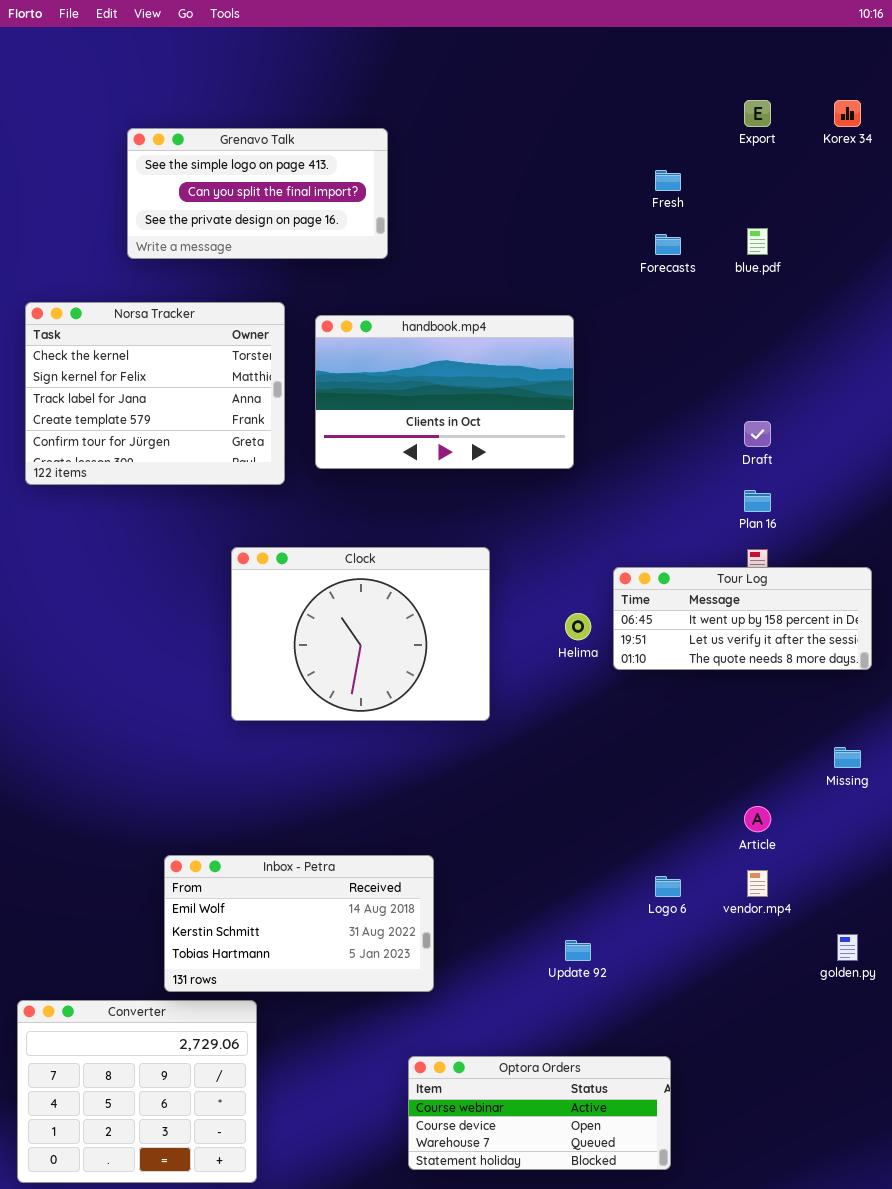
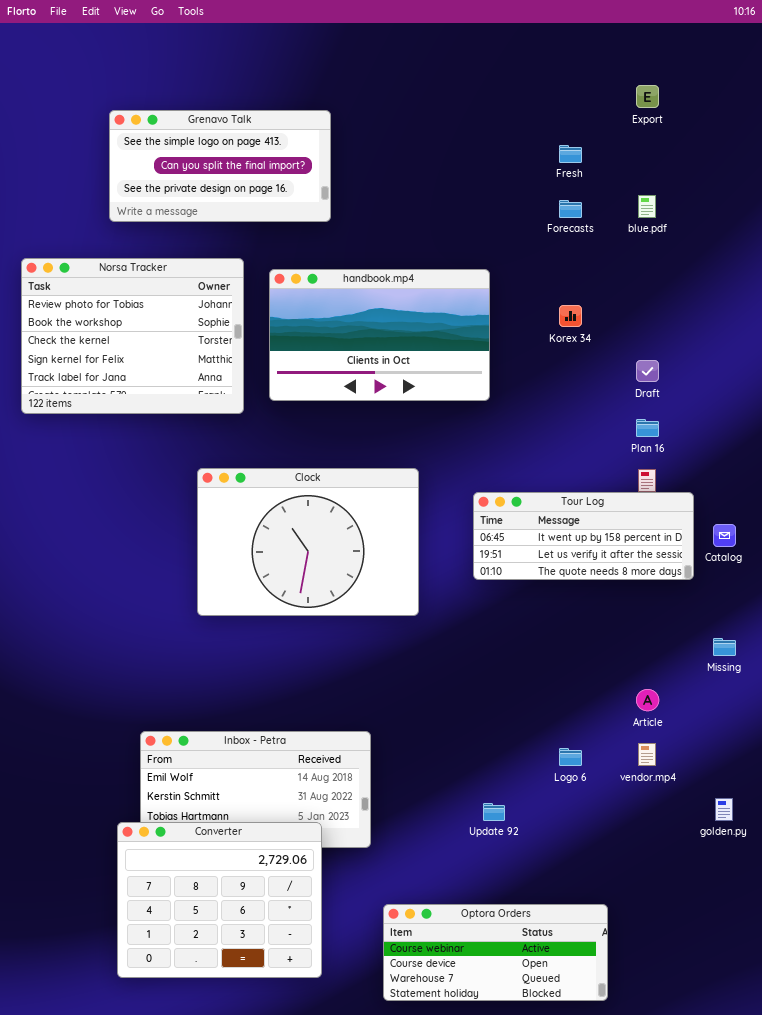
Korex 34: [834,100,861,127] -> [559,305,582,327], moved
Norsa Tracker: [25,302,285,485] -> [21,258,244,414], scrolled up 2 rows
Tour Log: [613,567,872,670] -> [473,492,694,580], moved
Converter: [17,1000,257,1183] -> [117,822,322,978], moved
Optora Orders: [408,1056,671,1170] -> [383,904,608,1001], moved

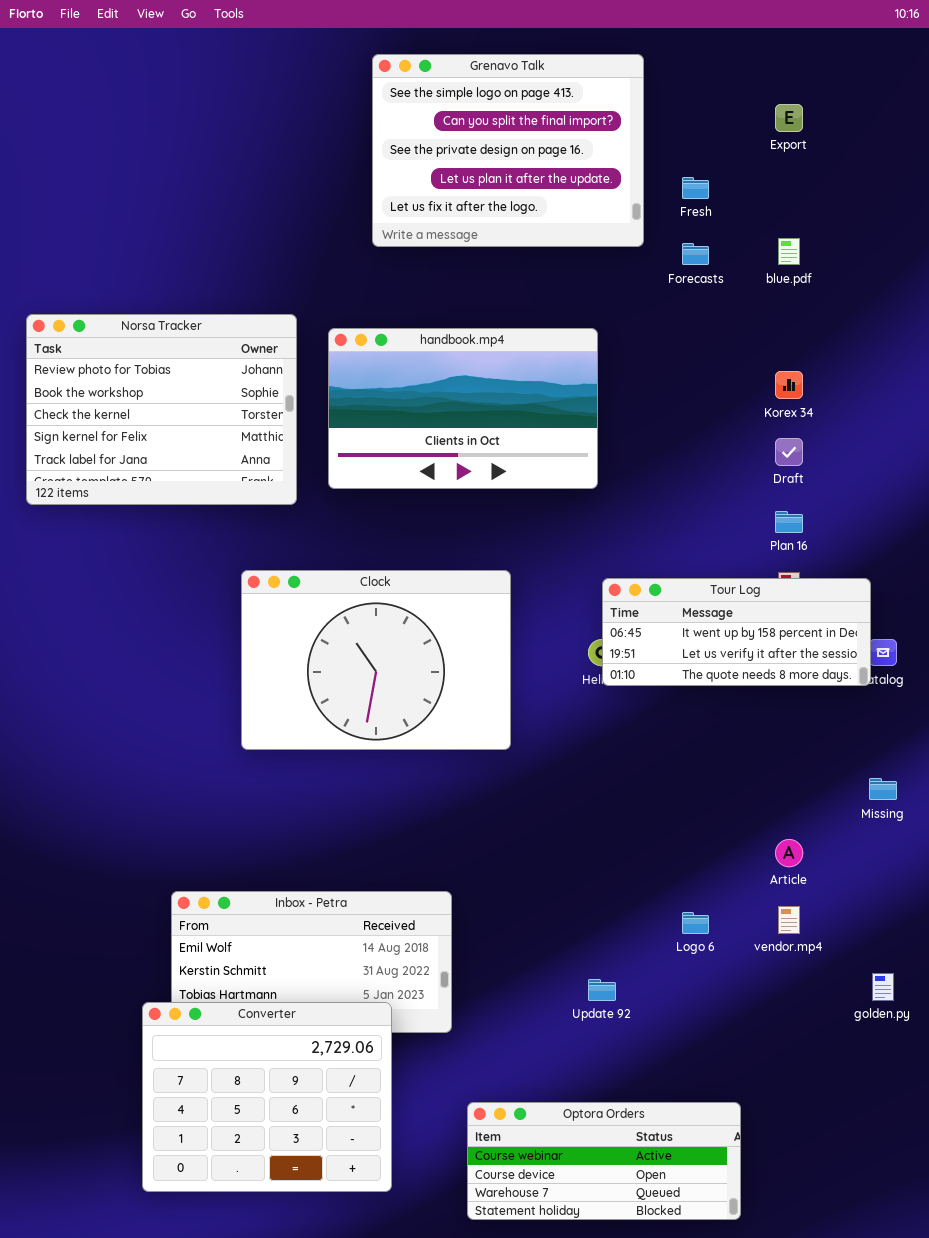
Grenavo Talk: [109,110,331,222] -> [372,54,644,247], moved, resized
Korex 34: [559,305,582,327] -> [775,371,803,399], moved
Tour Log: [473,492,694,580] -> [602,578,871,686], moved

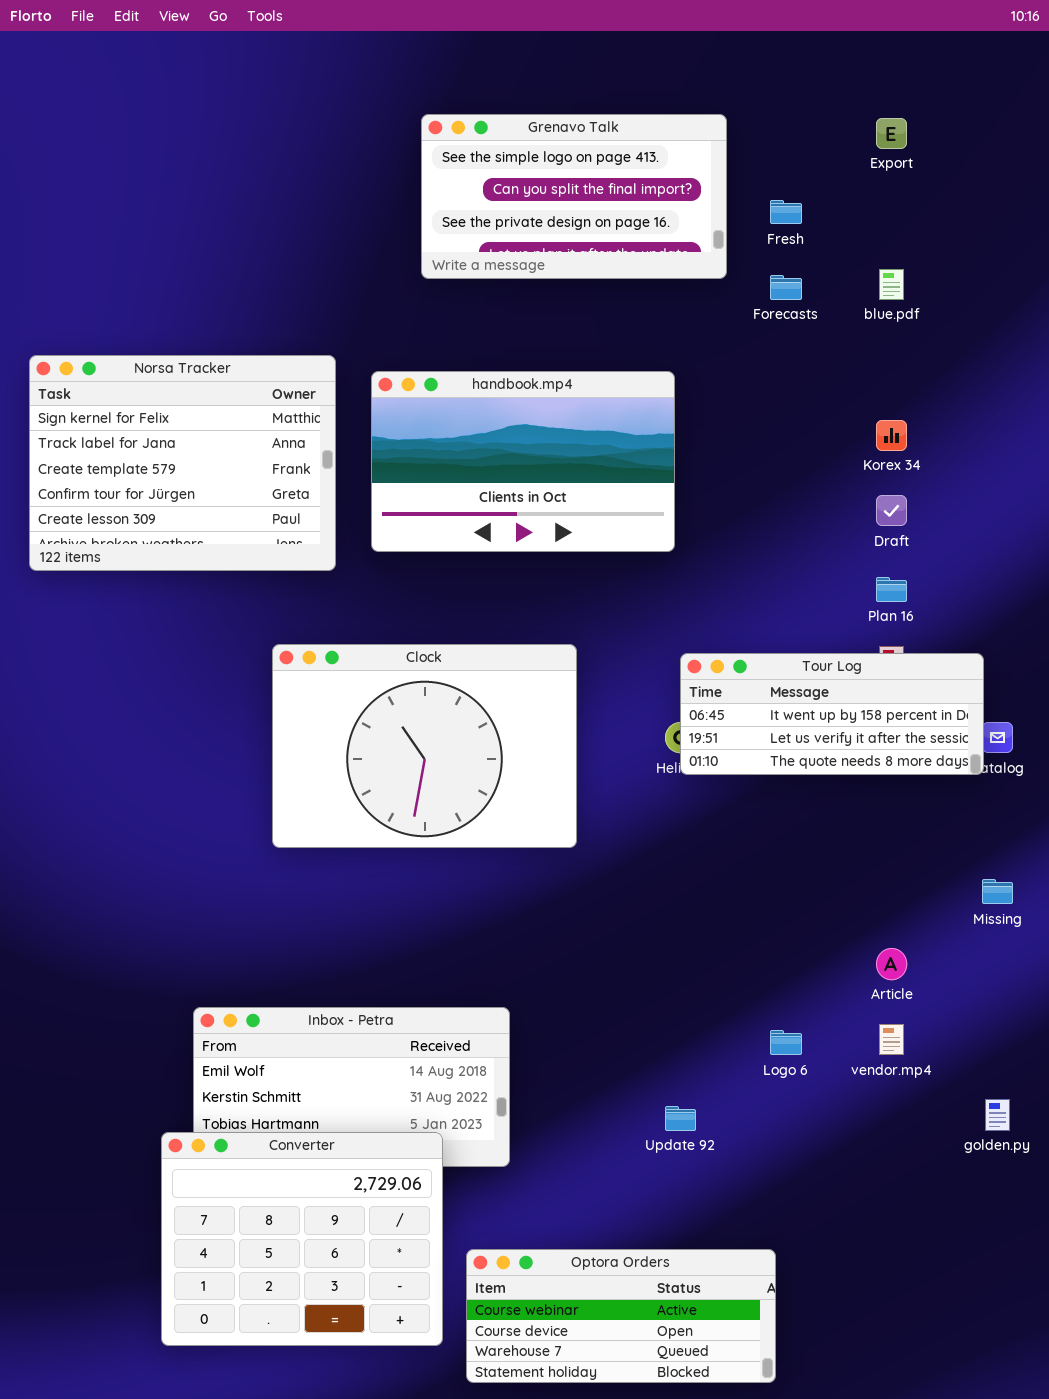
Grenavo Talk: [372,54,644,247] -> [421,114,727,279], resized
Norsa Tracker: [26,314,297,505] -> [29,355,336,571], scrolled down 3 rows
Optora Orders: [467,1102,741,1220] -> [466,1249,776,1383], moved

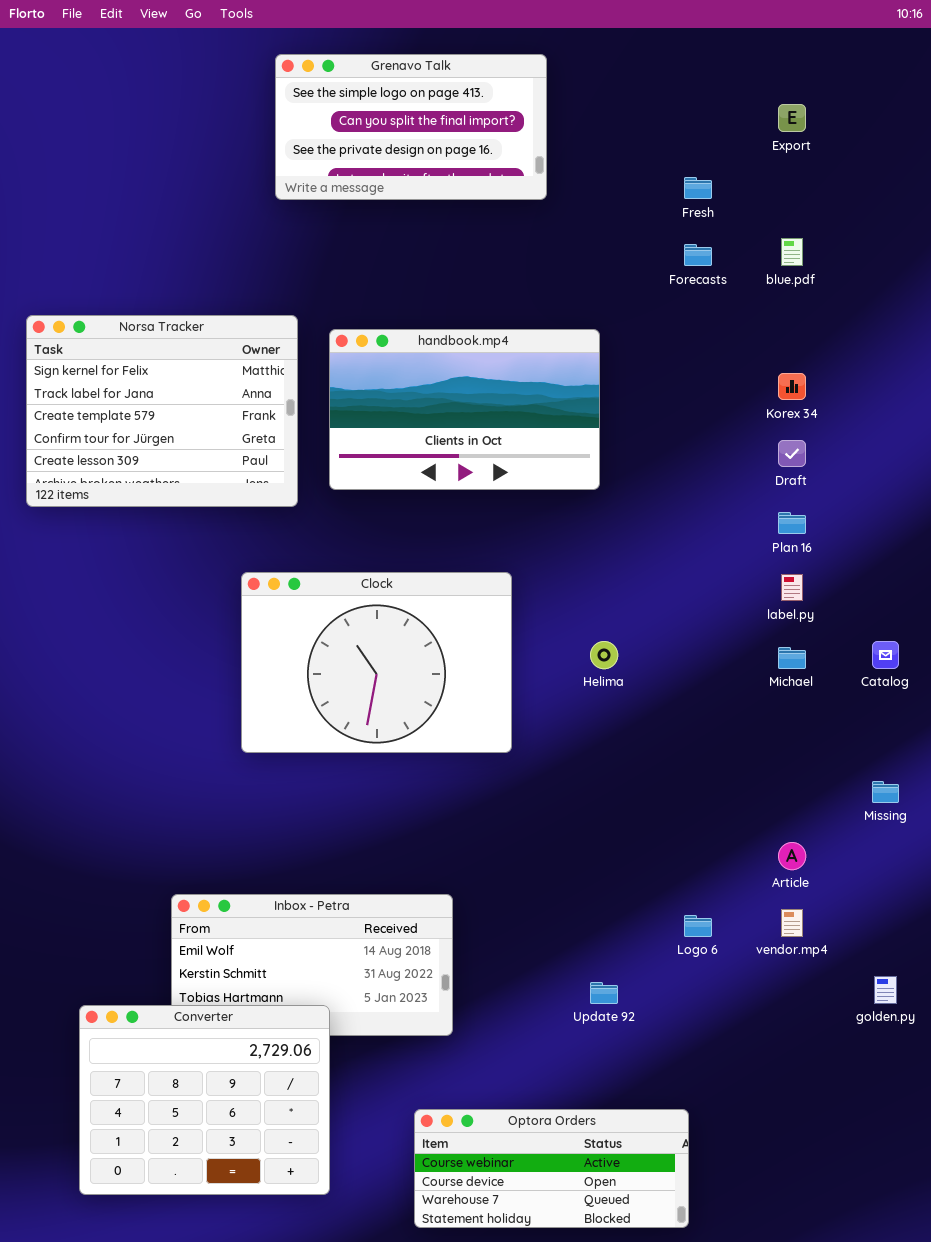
Grenavo Talk: [421,114,727,279] -> [275,54,547,200], moved
Tour Log: [680,653,984,775] -> none, closed
Converter: [161,1132,443,1346] -> [79,1005,330,1195], moved

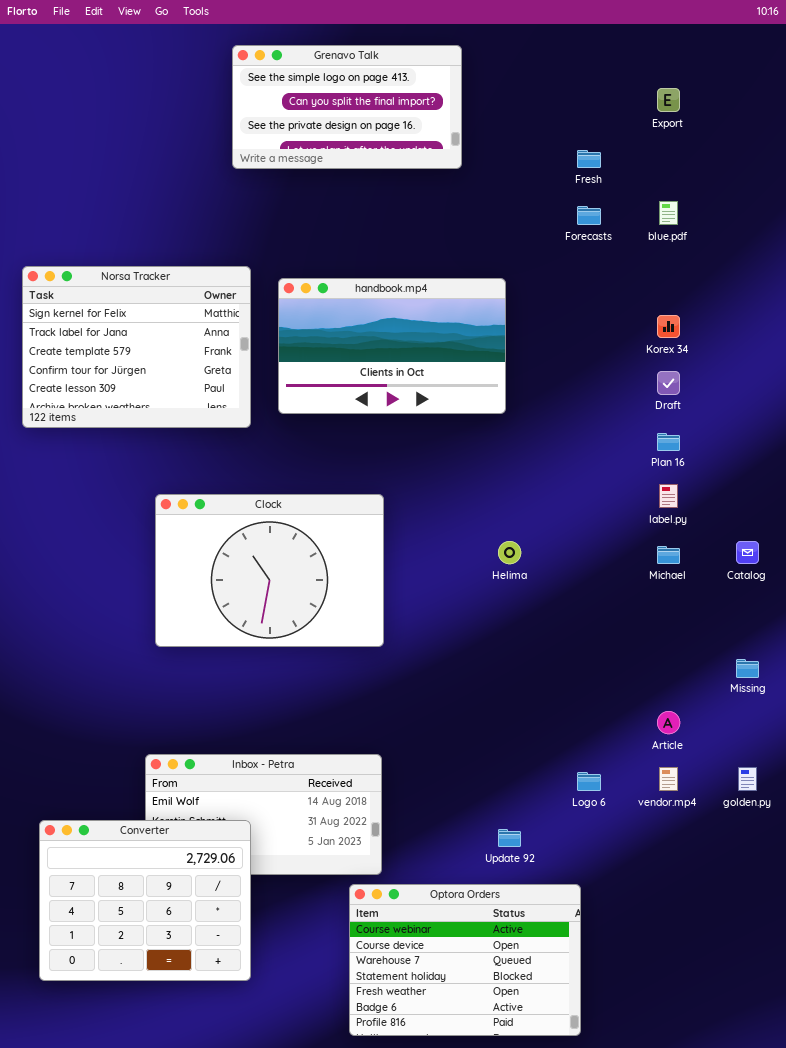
Clock: [241,572,512,753] -> [155,494,384,647], moved
golden.py: [874,976,897,1004] -> [738,767,757,791], moved
Converter: [79,1005,330,1195] -> [39,820,251,981], moved
Optora Orders: [414,1109,689,1228] -> [349,884,581,1036], resized

